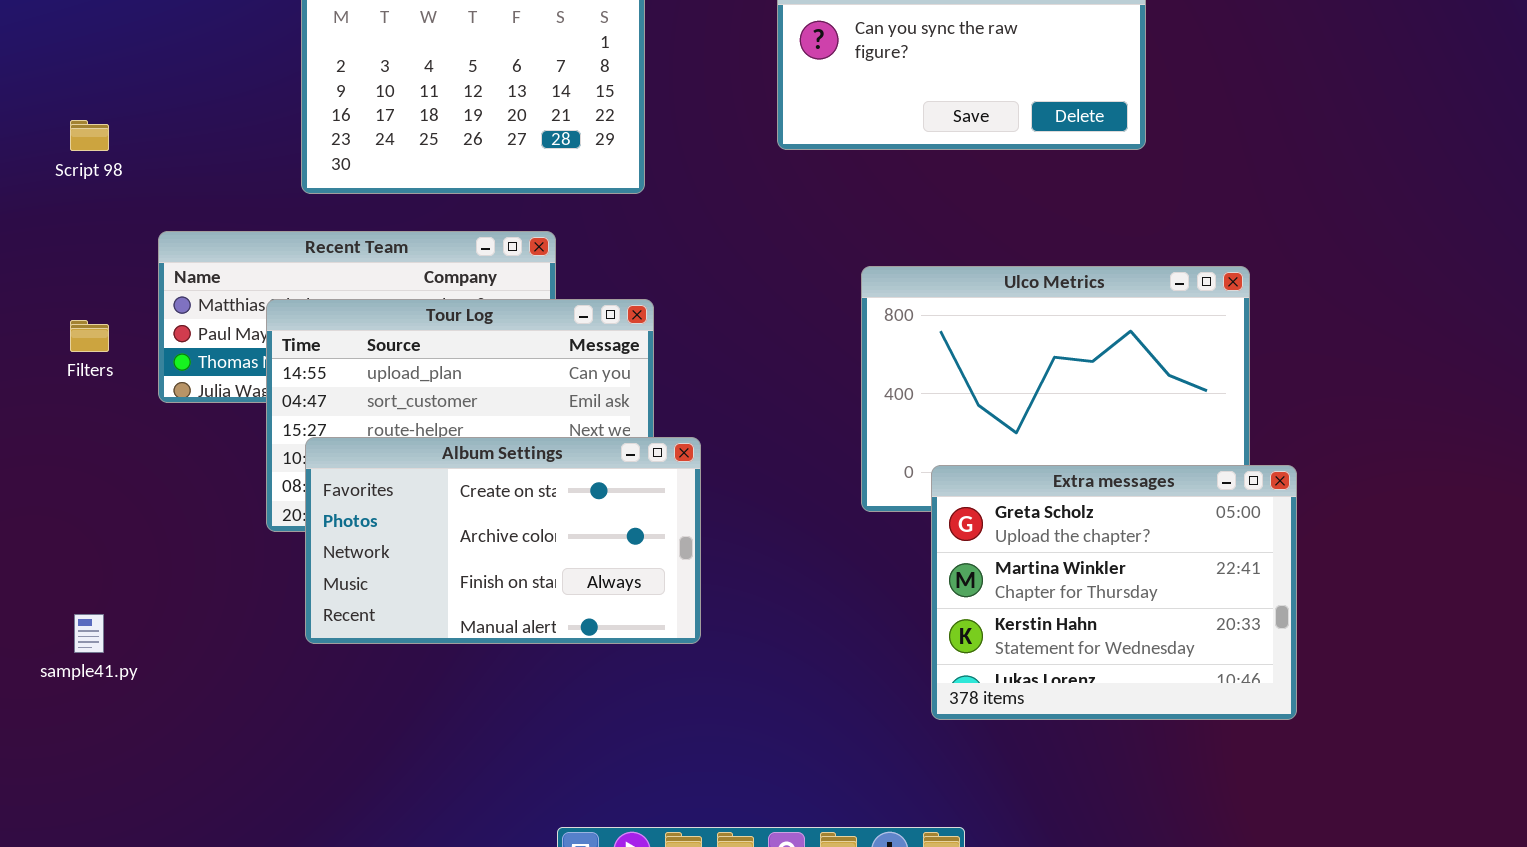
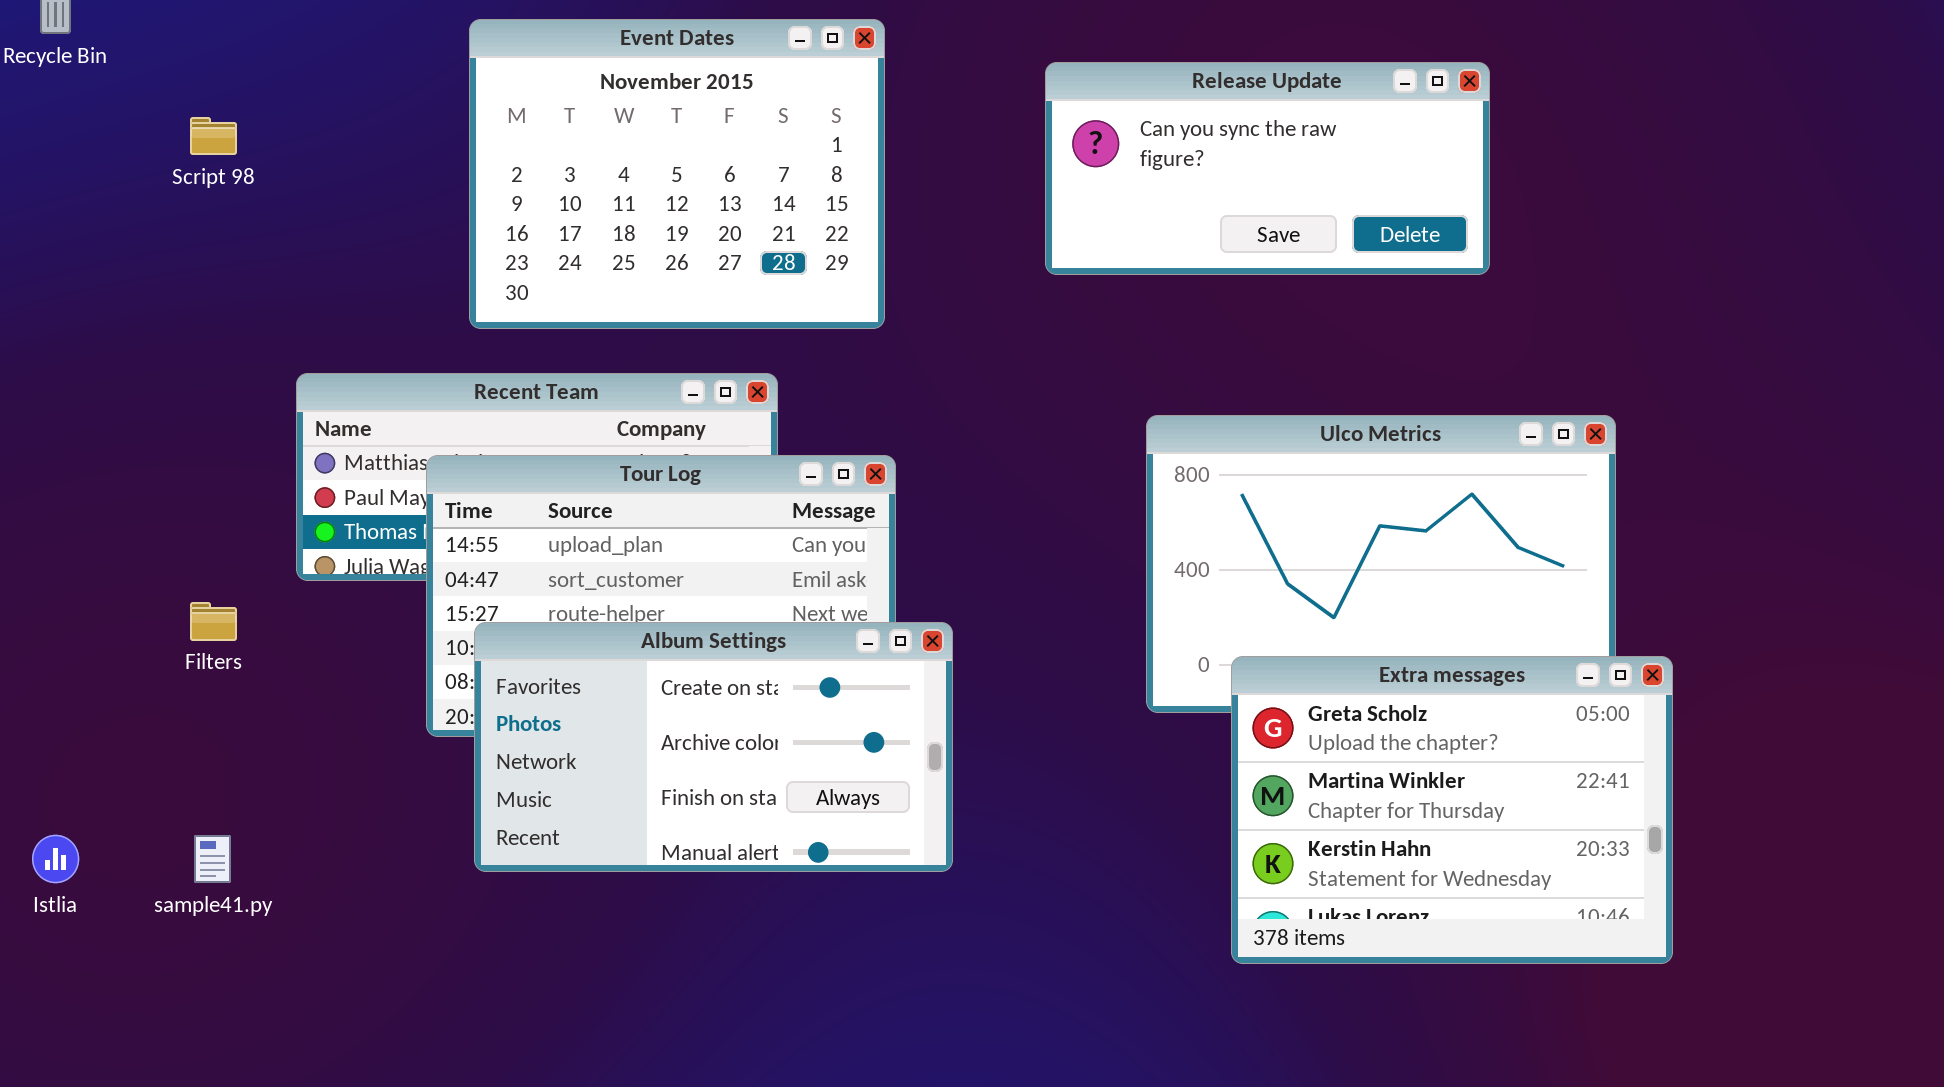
Script 98: [70,120,109,151] -> [190,117,237,155], moved
Filters: [70,320,109,352] -> [190,602,237,641], moved

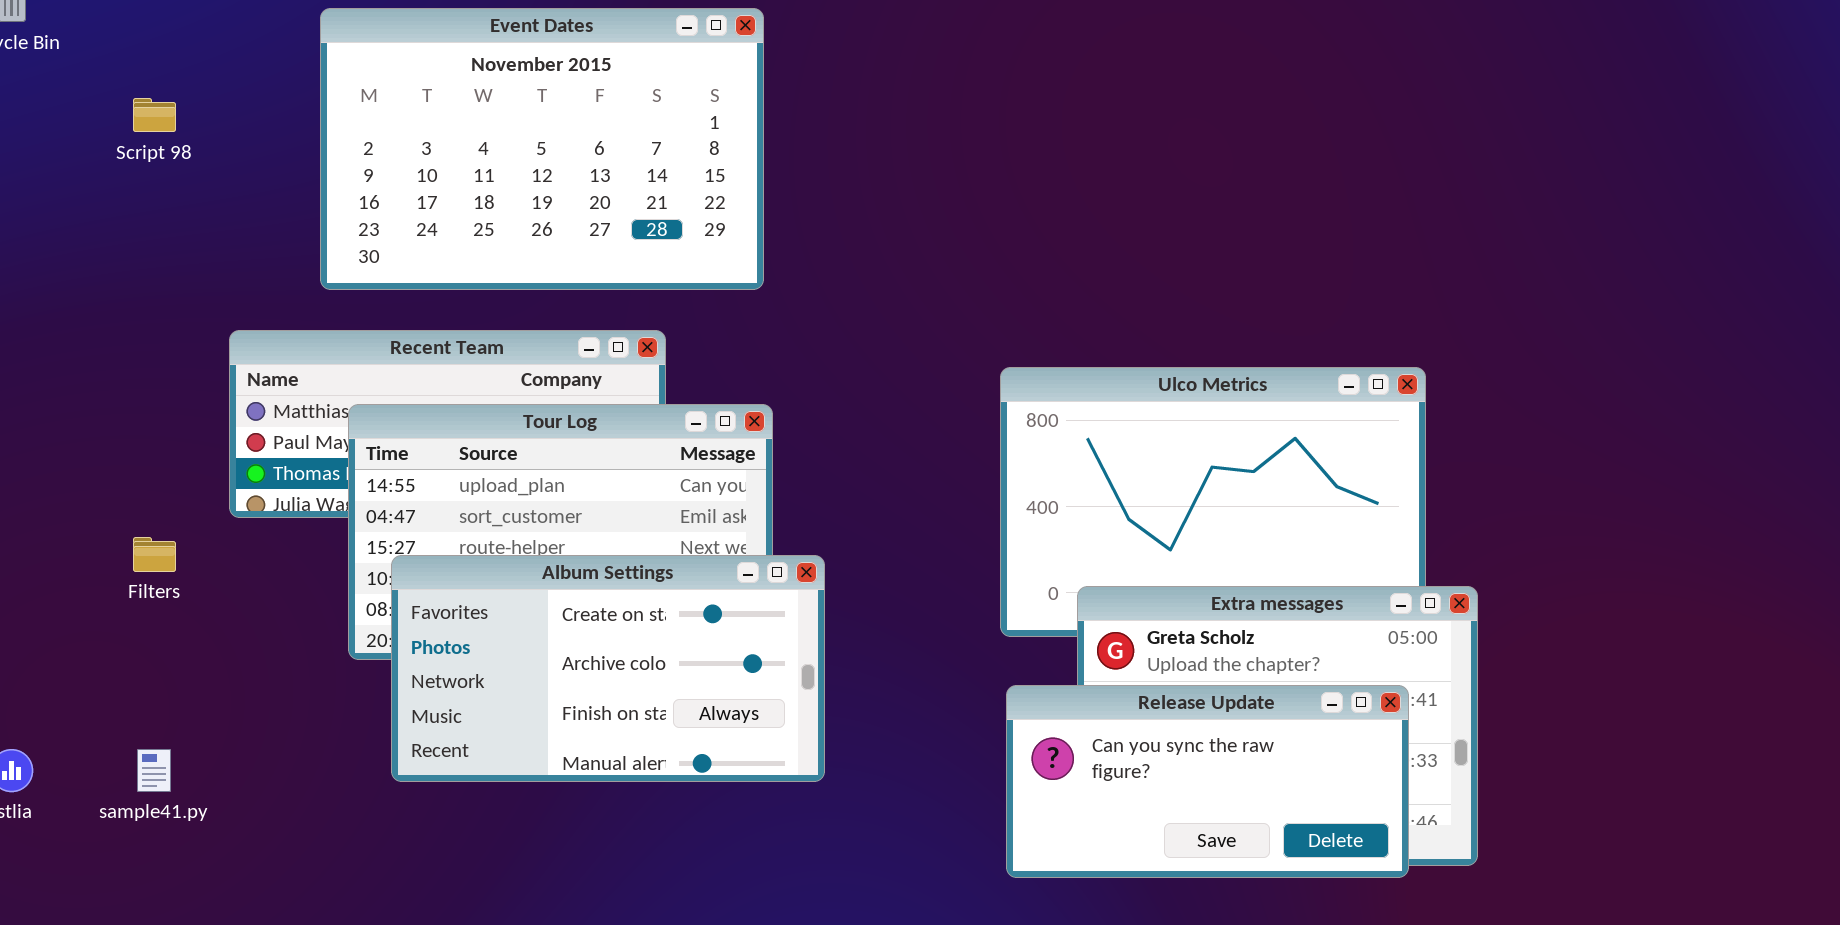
Event Dates: [469,19,885,329] -> [320,8,764,290], resized
Release Update: [1045,62,1490,275] -> [1006,685,1409,878], moved

